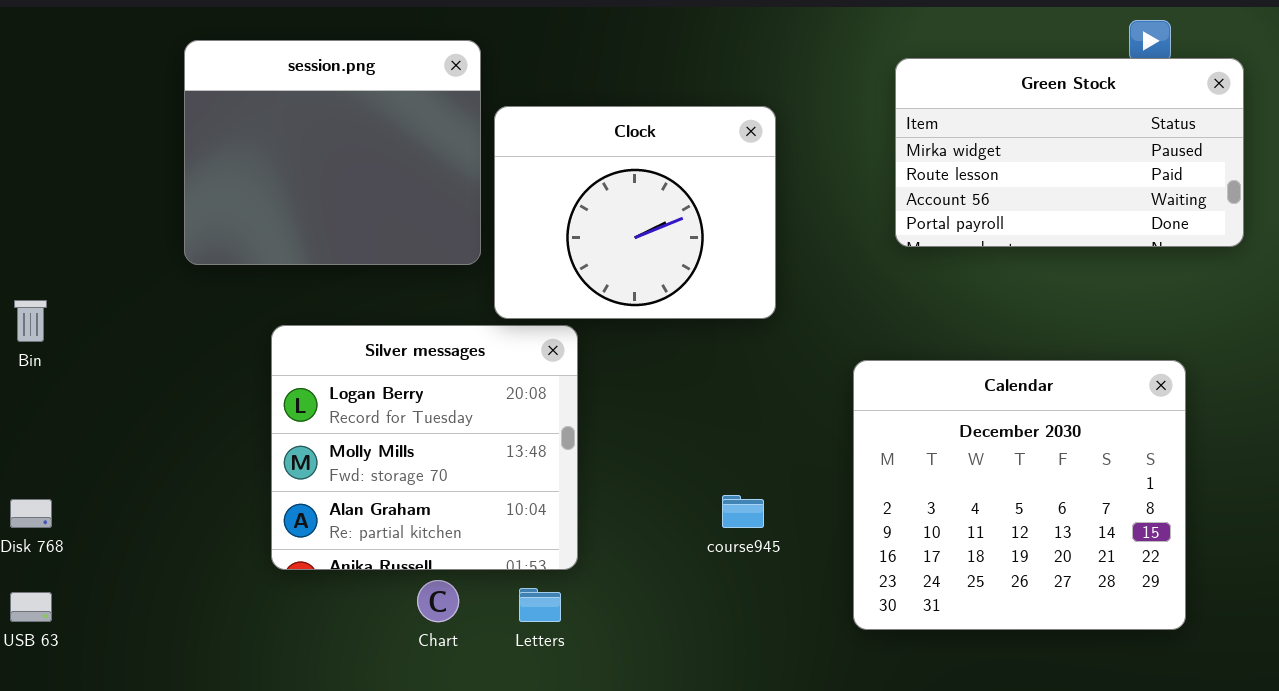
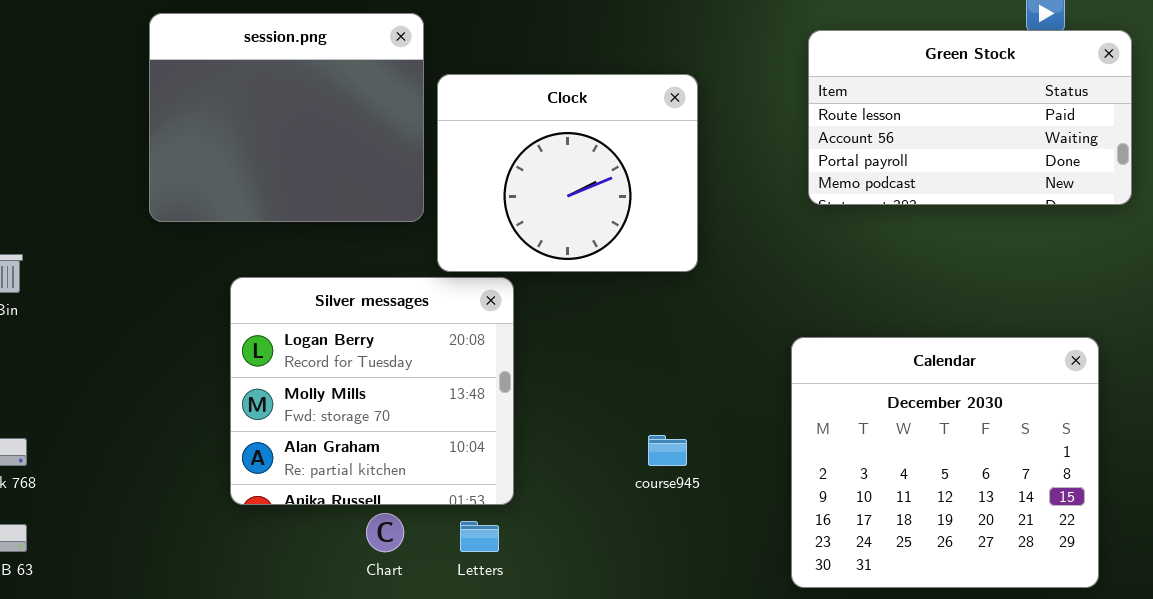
Green Stock: [895,58,1244,247] -> [808,30,1132,205], scrolled down 1 row
Calendar: [853,360,1186,630] -> [791,337,1099,588], moved

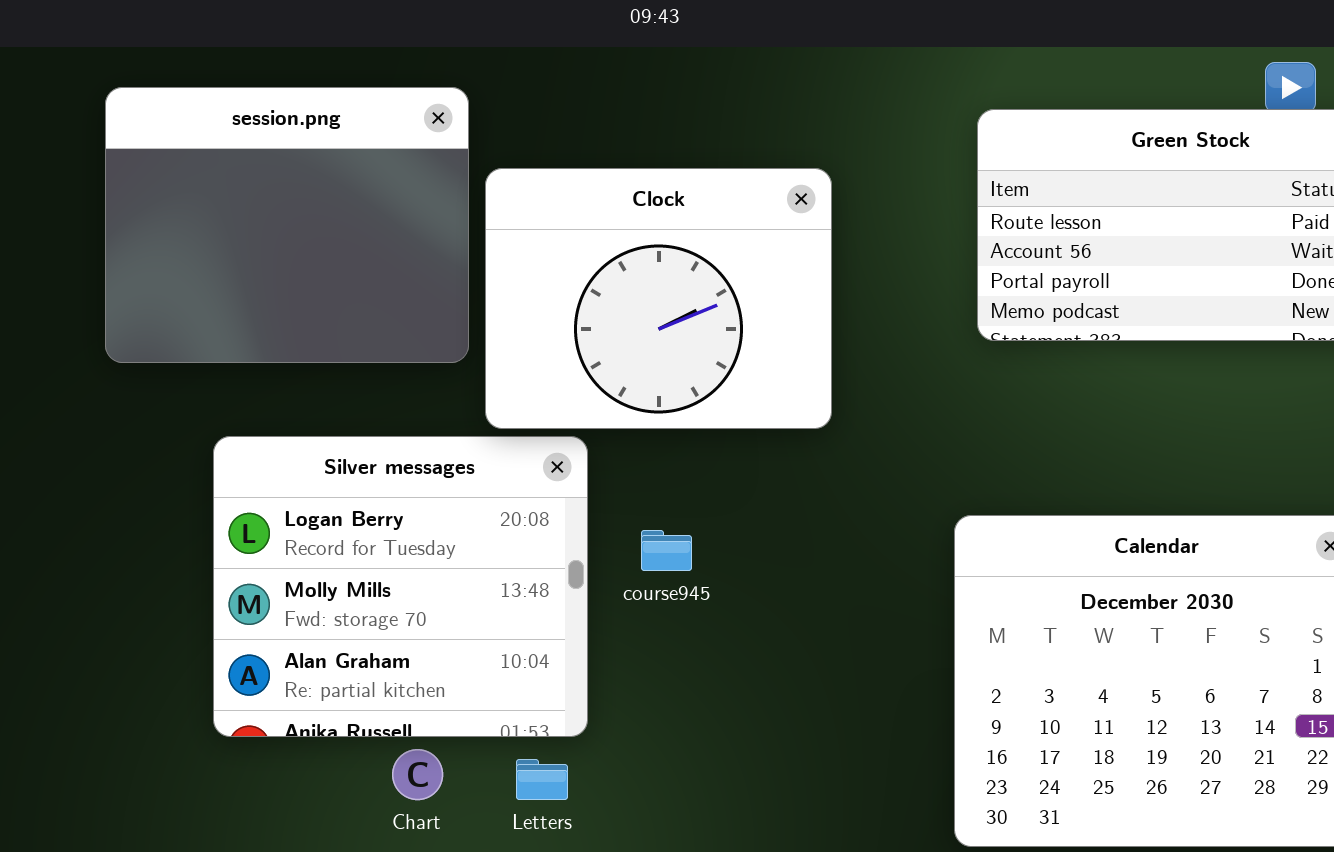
course945: [648,435,687,466] -> [641,530,692,571], moved

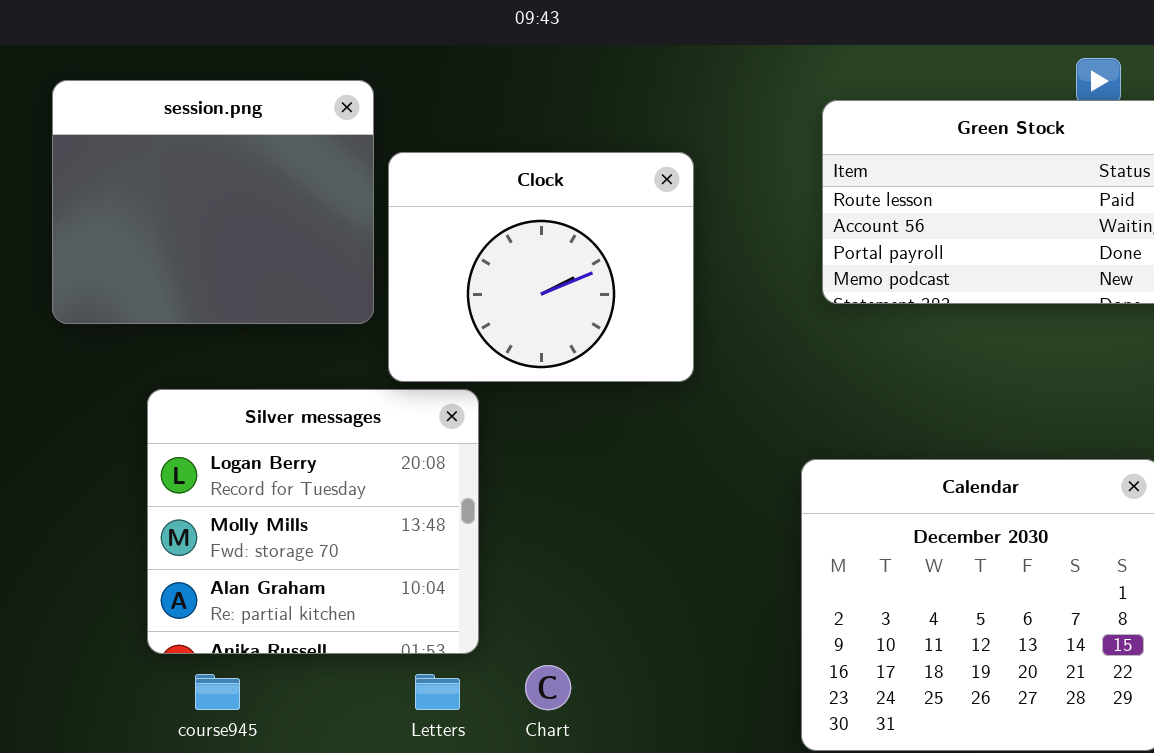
course945: [641,530,692,571] -> [195,674,240,710], moved
Chart: [392,749,443,800] -> [525,665,571,710], moved

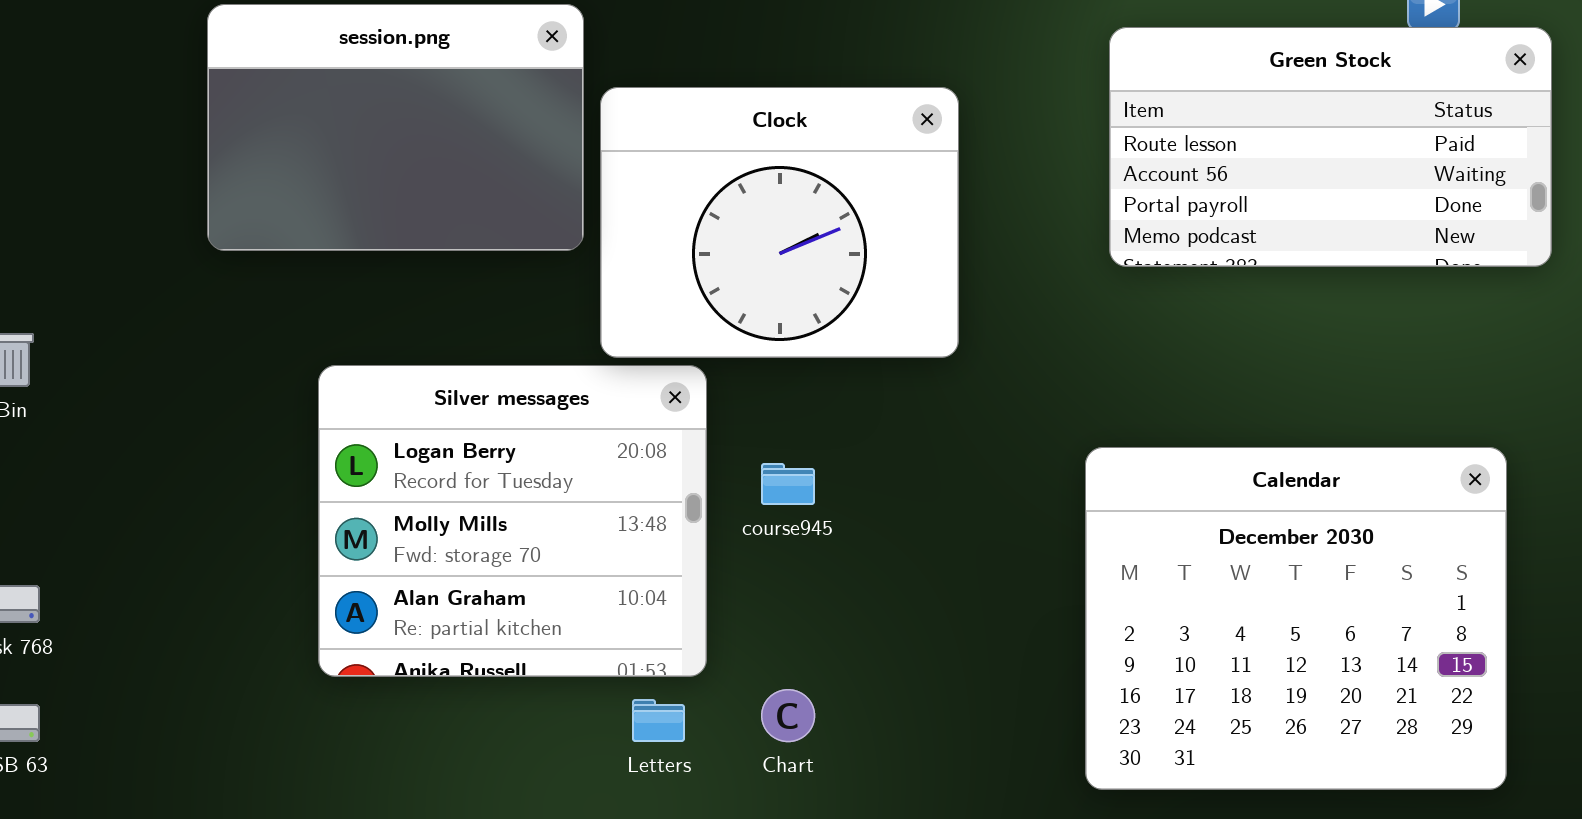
session.png: [52,80,374,324] -> [207,4,584,251], resized
course945: [195,674,240,710] -> [761,463,815,505], moved

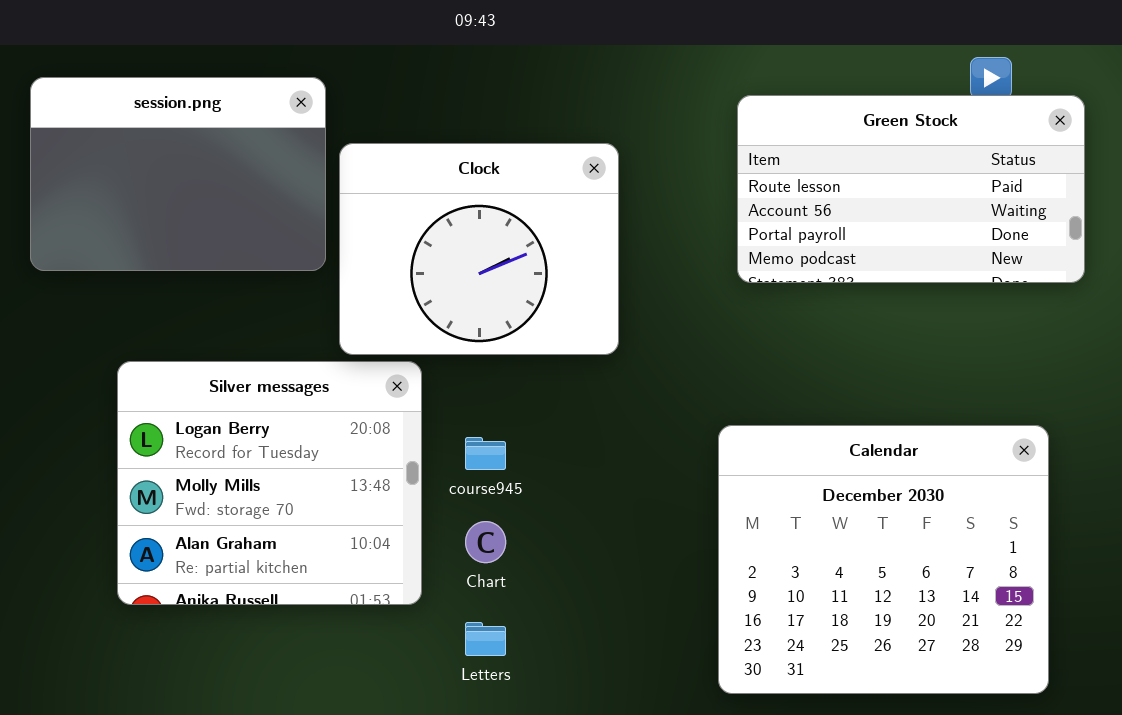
Chart: [761,689,815,742] -> [465,521,506,563], moved
Letters: [632,699,685,742] -> [465,622,506,656], moved

